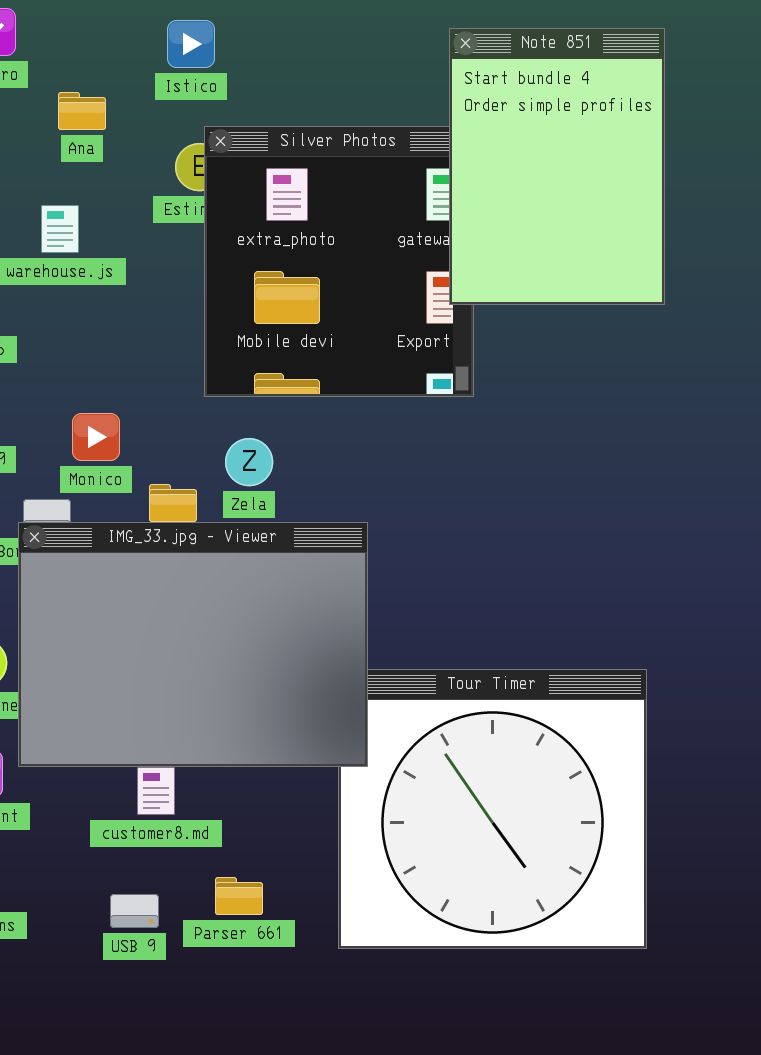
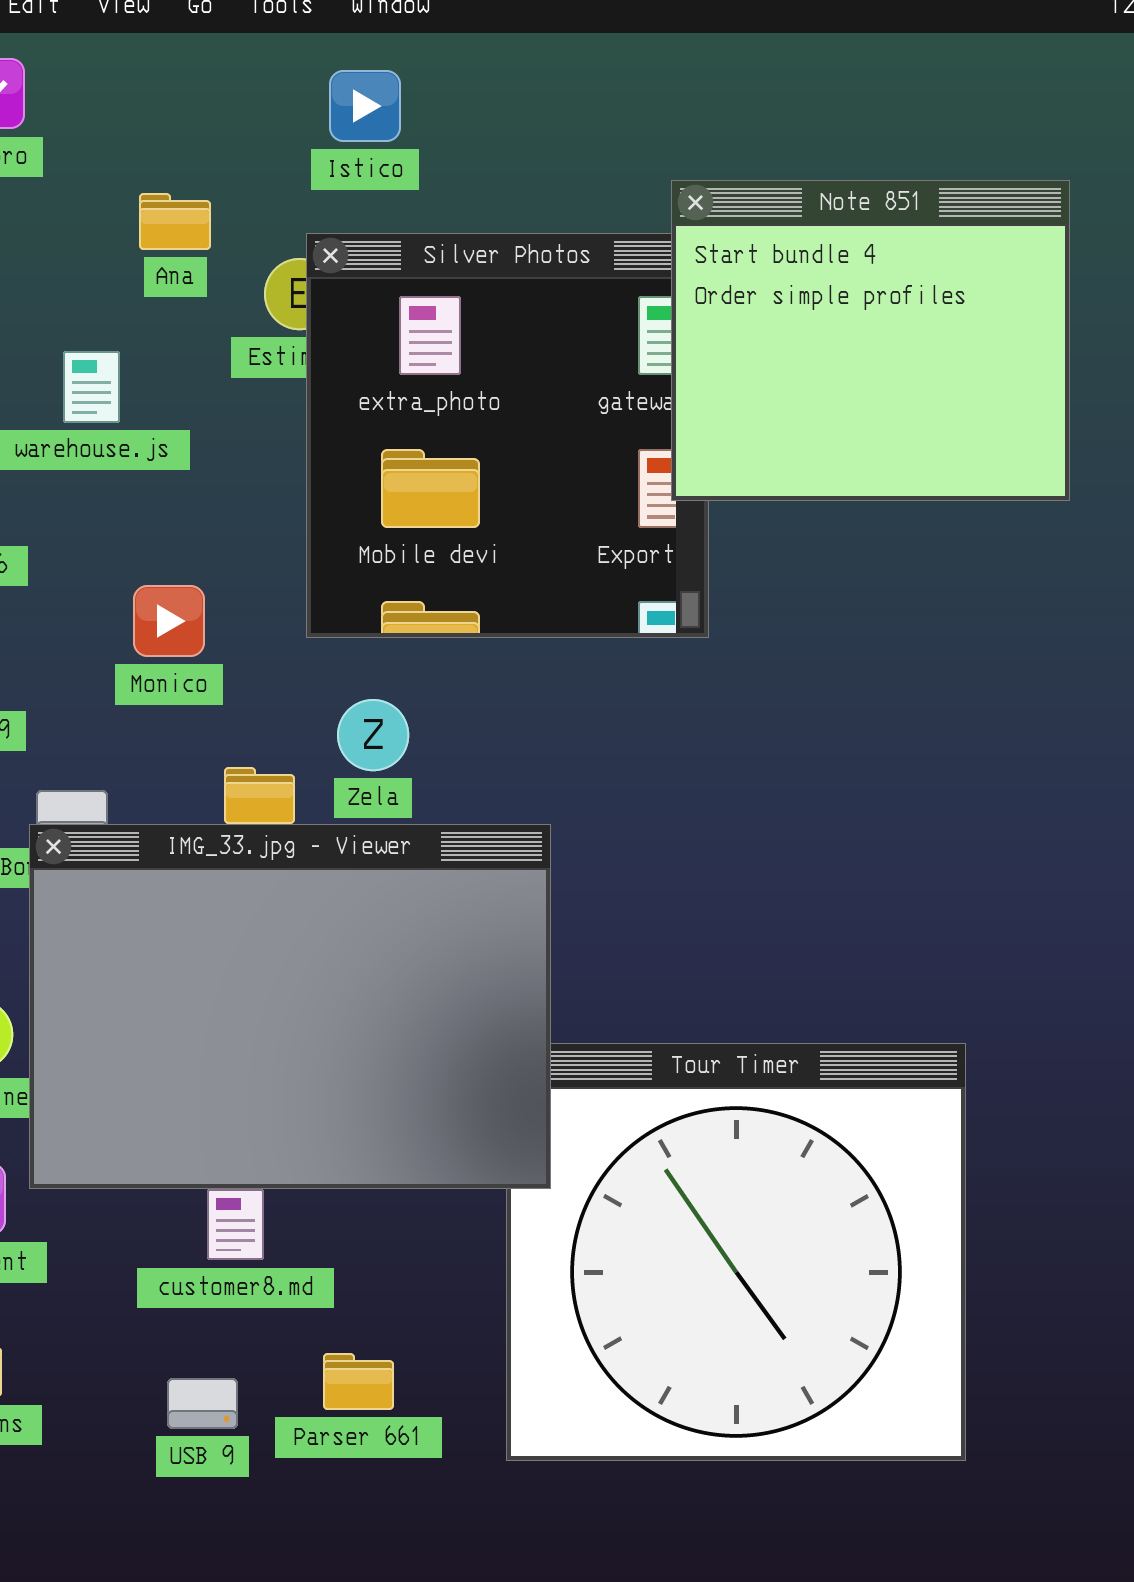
Istico: [167,20,215,68] -> [329,70,401,142], moved
Note 851: [449,28,665,305] -> [671,180,1070,501], resized
Ana: [58,92,106,130] -> [139,193,211,250], moved
Monico: [72,413,120,461] -> [133,585,205,657], moved

